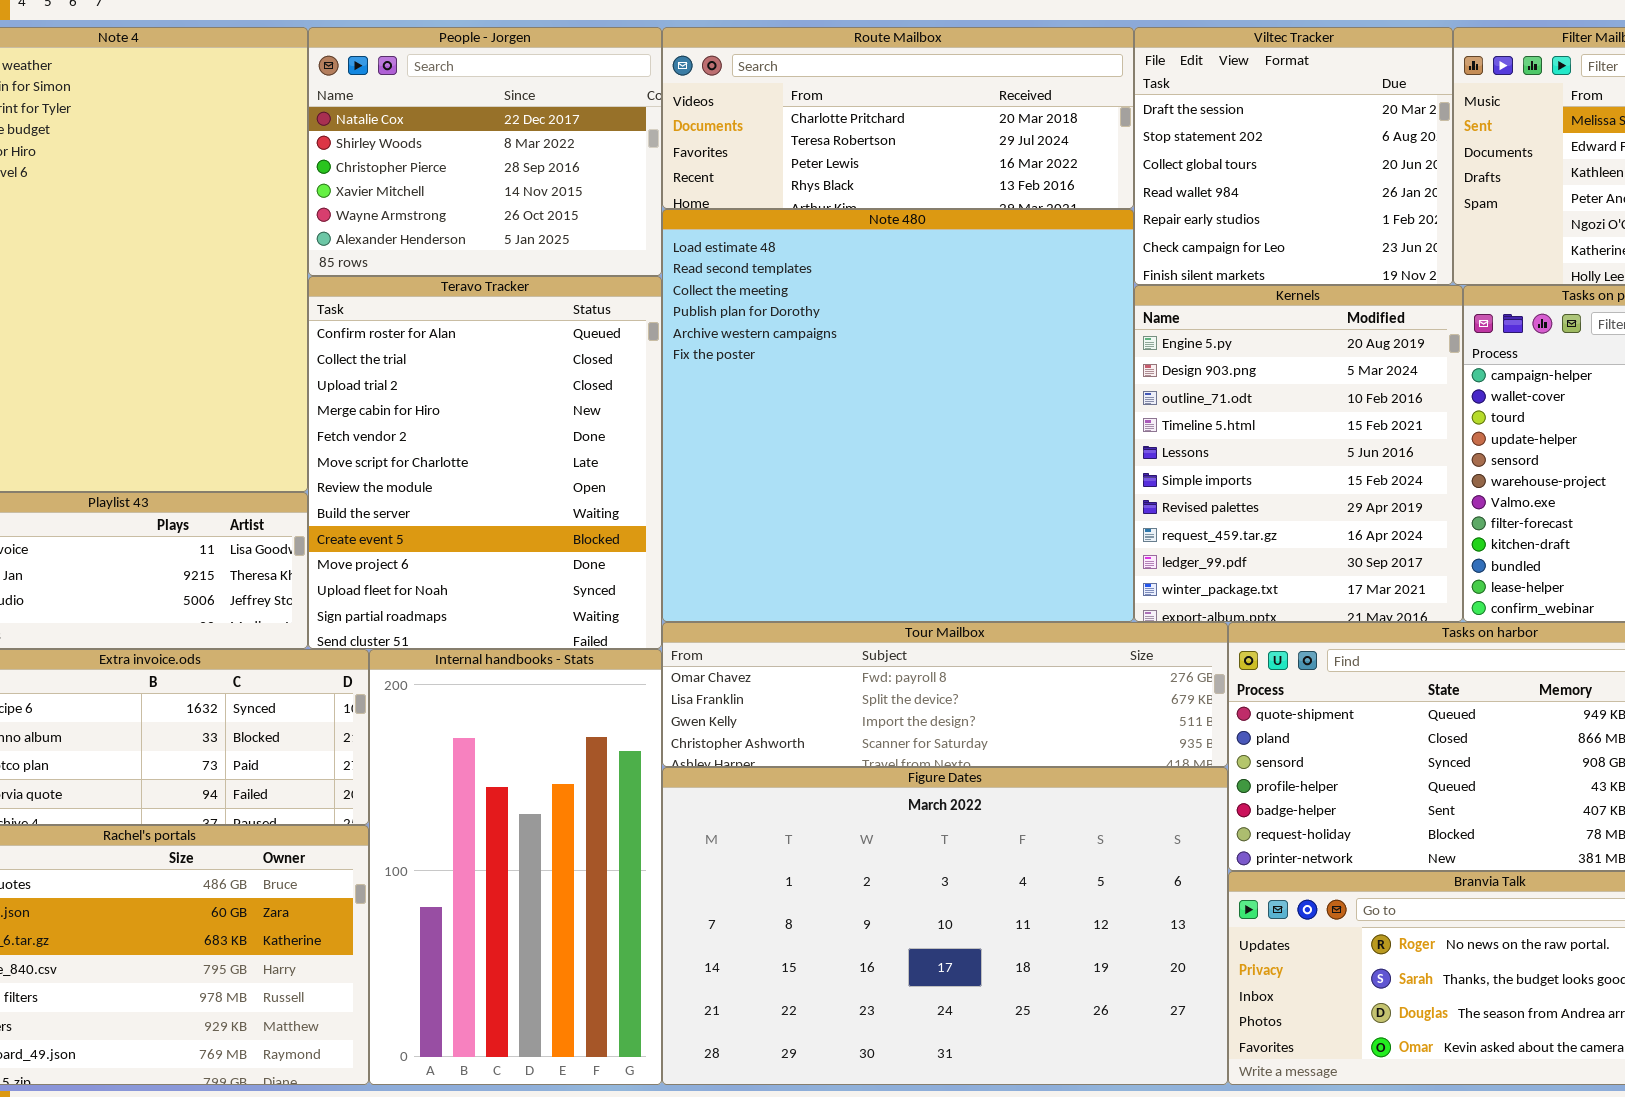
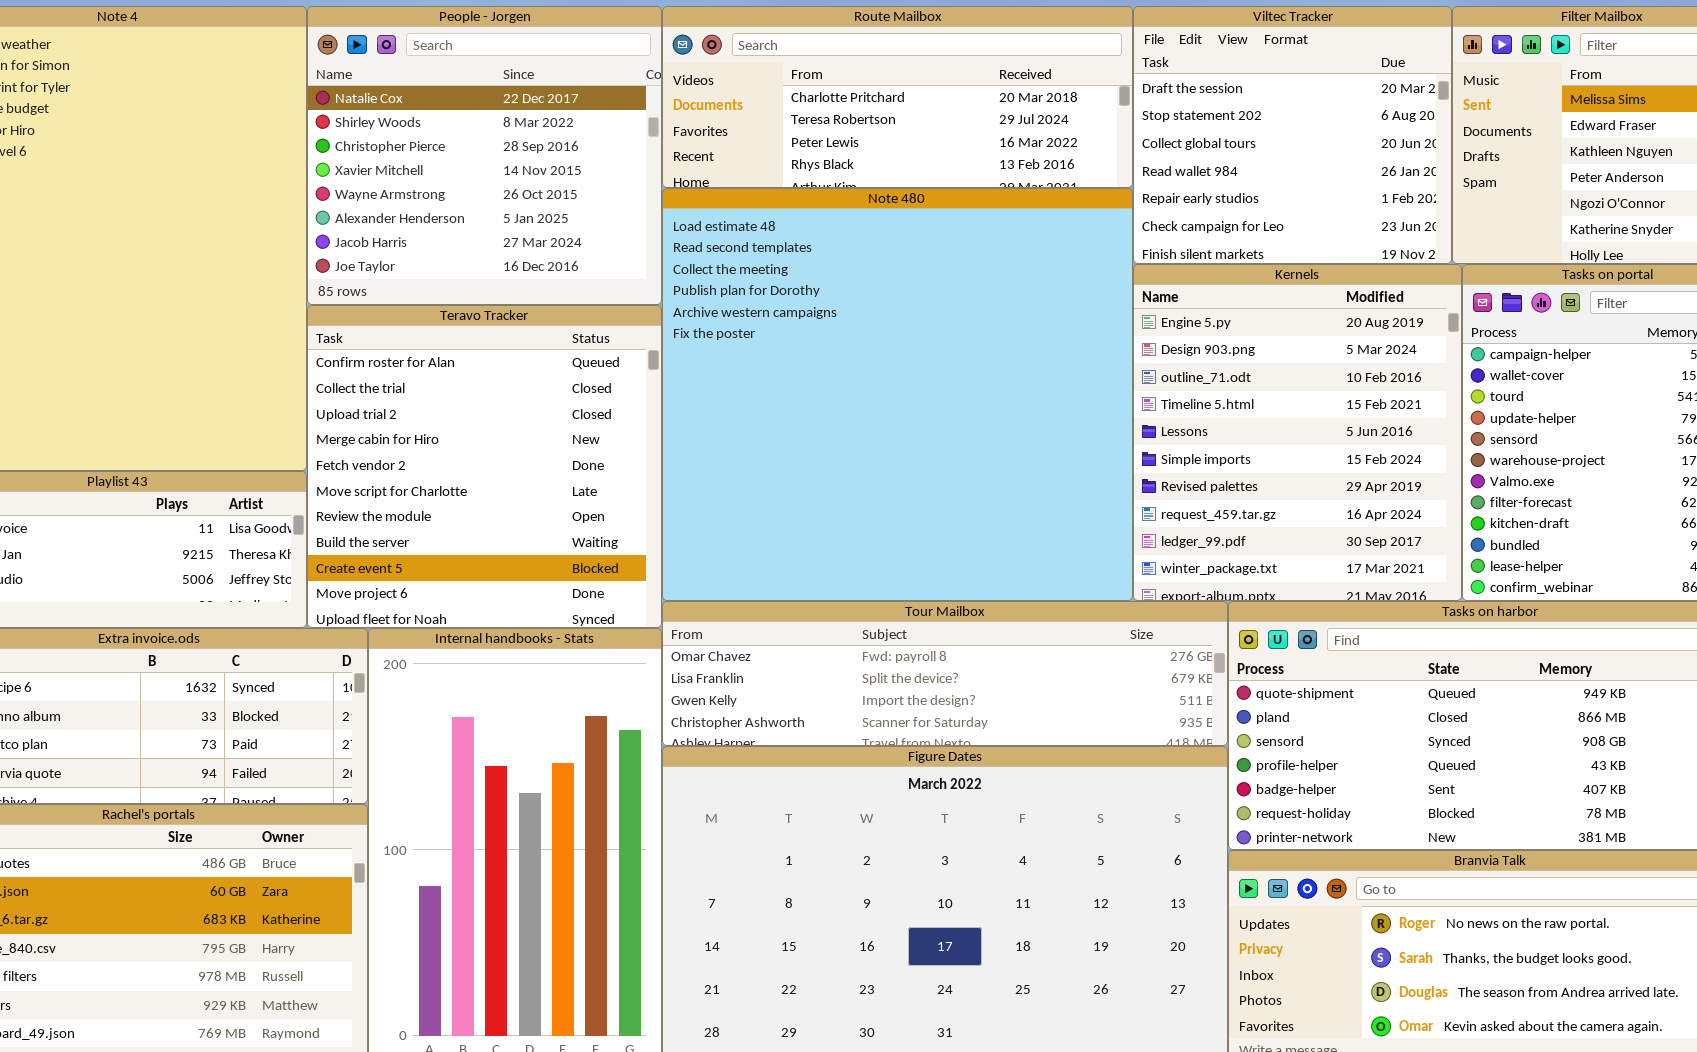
People - Jorgen: [308,27,662,276] -> [307,6,662,305], resized
Teravo Tracker: [308,276,662,649] -> [307,305,662,628], resized

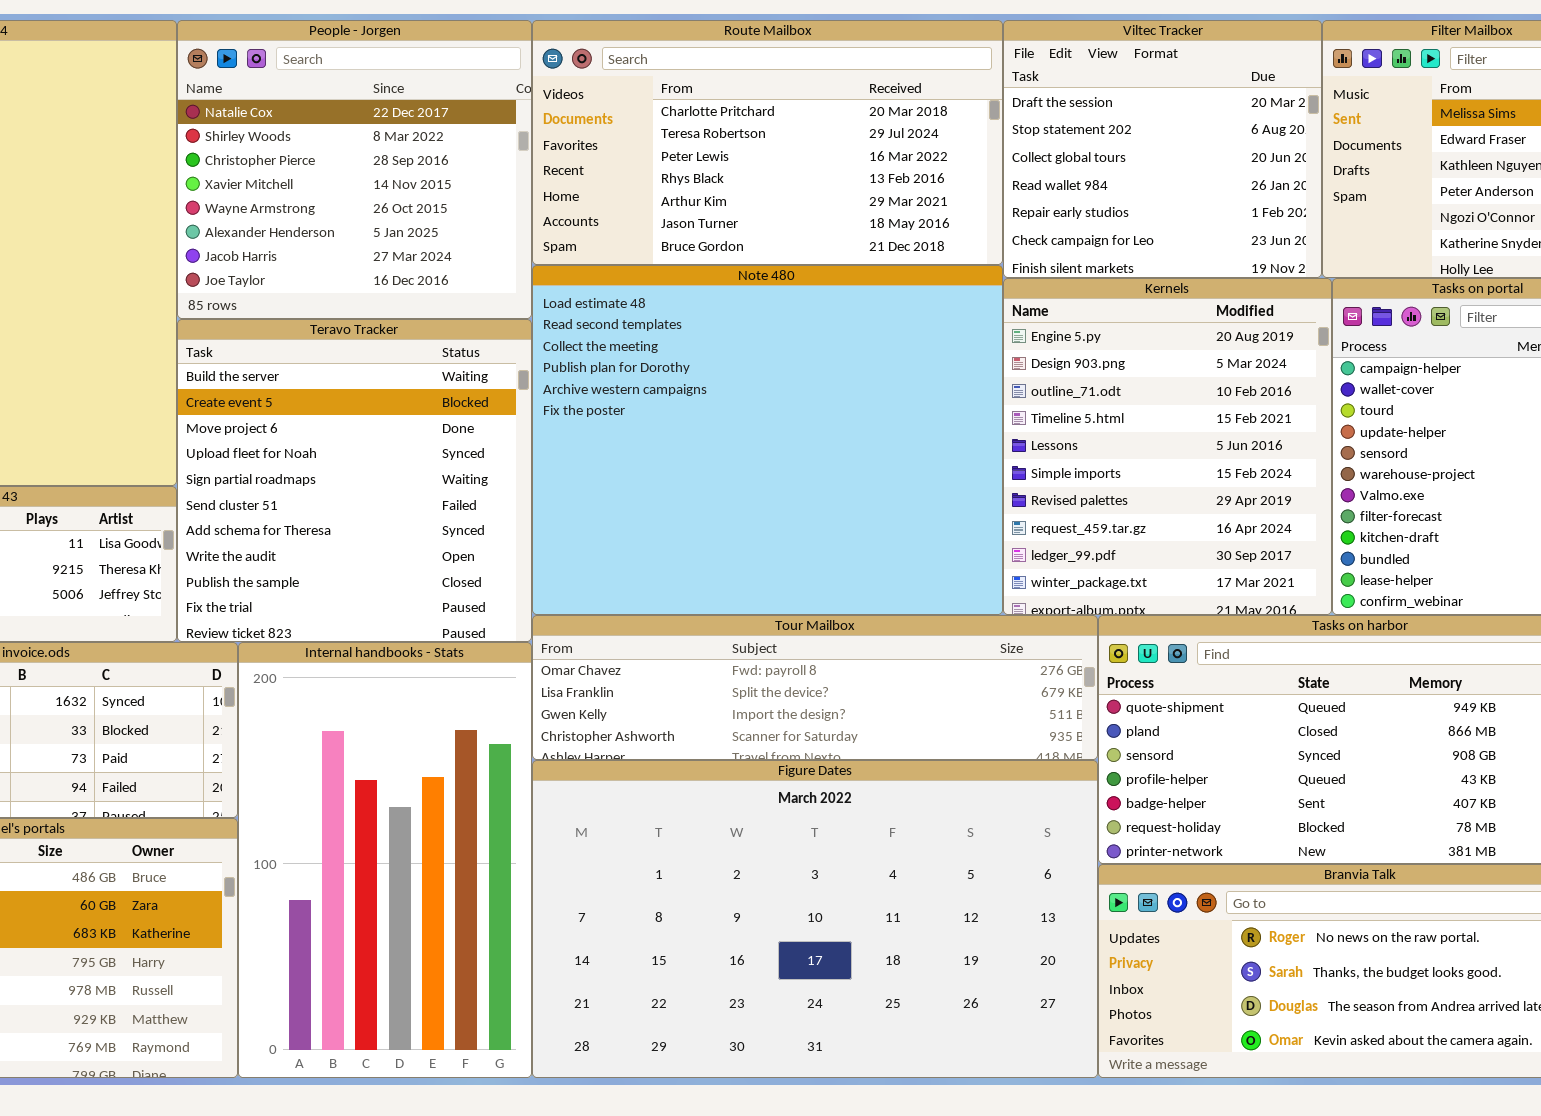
Route Mailbox: [662,6,1133,188] -> [532,20,1003,265], resized
Note 480: [662,188,1133,601] -> [532,265,1003,615], resized
Teravo Tracker: [307,305,662,628] -> [177,319,532,642], scrolled down 7 rows

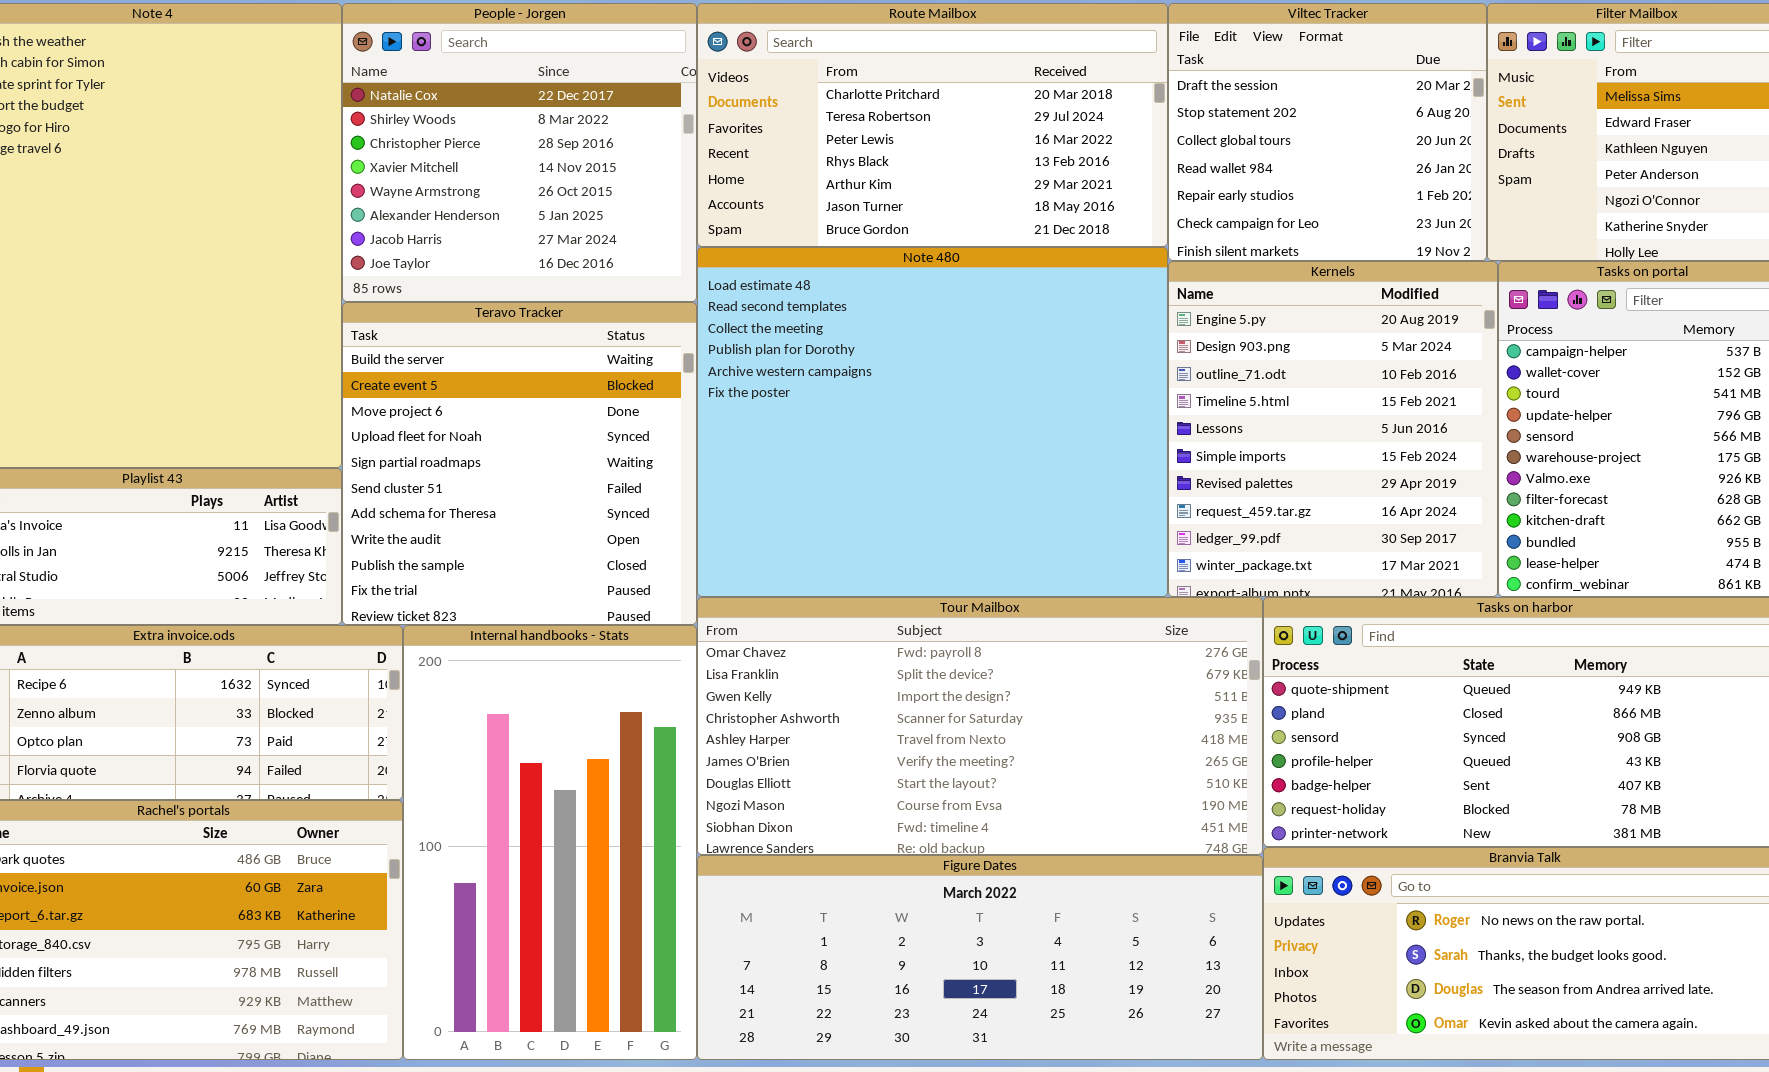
Tour Mailbox: [532,615,1098,760] -> [697,597,1263,855], resized
Figure Dates: [532,760,1098,1078] -> [697,855,1263,1060], resized

